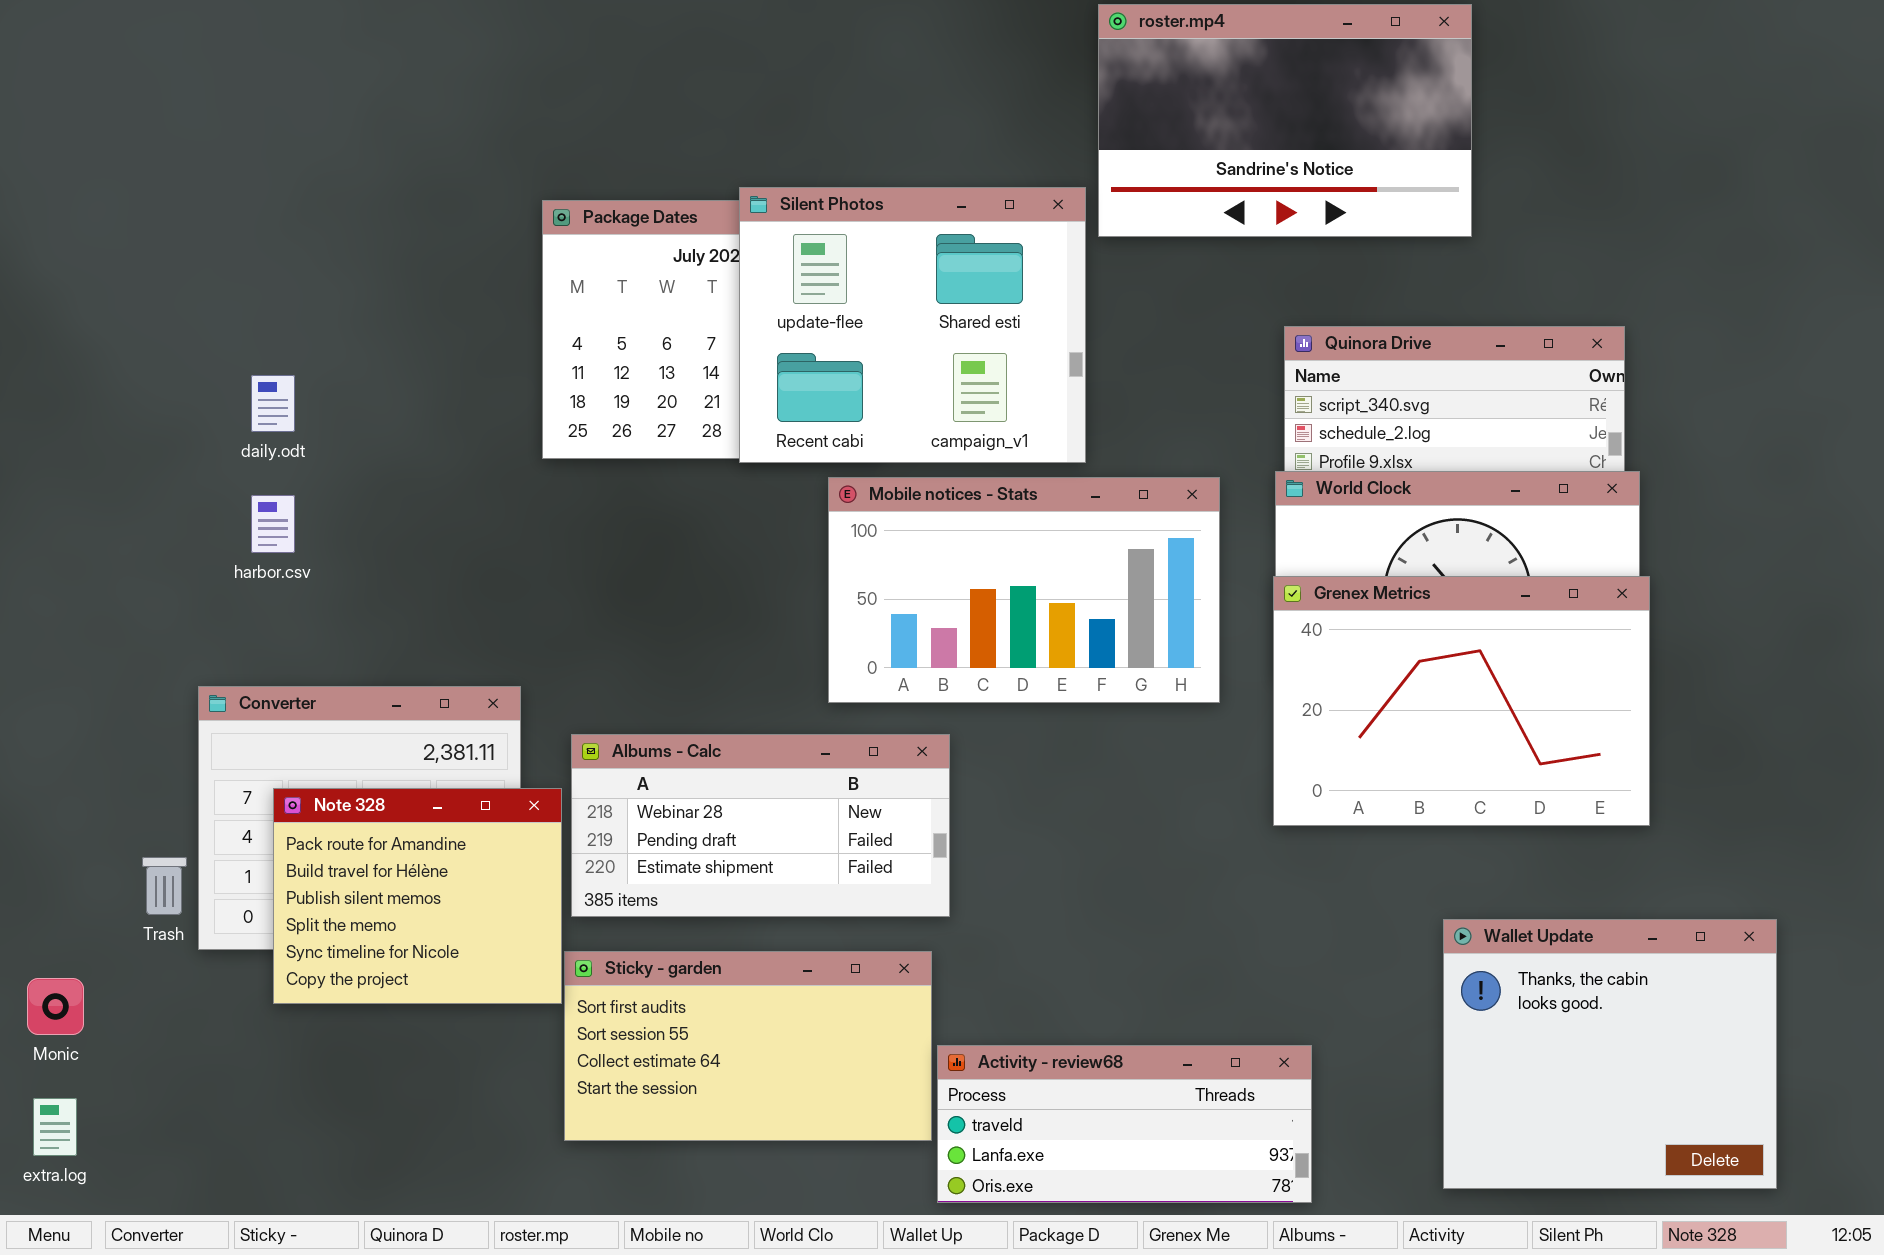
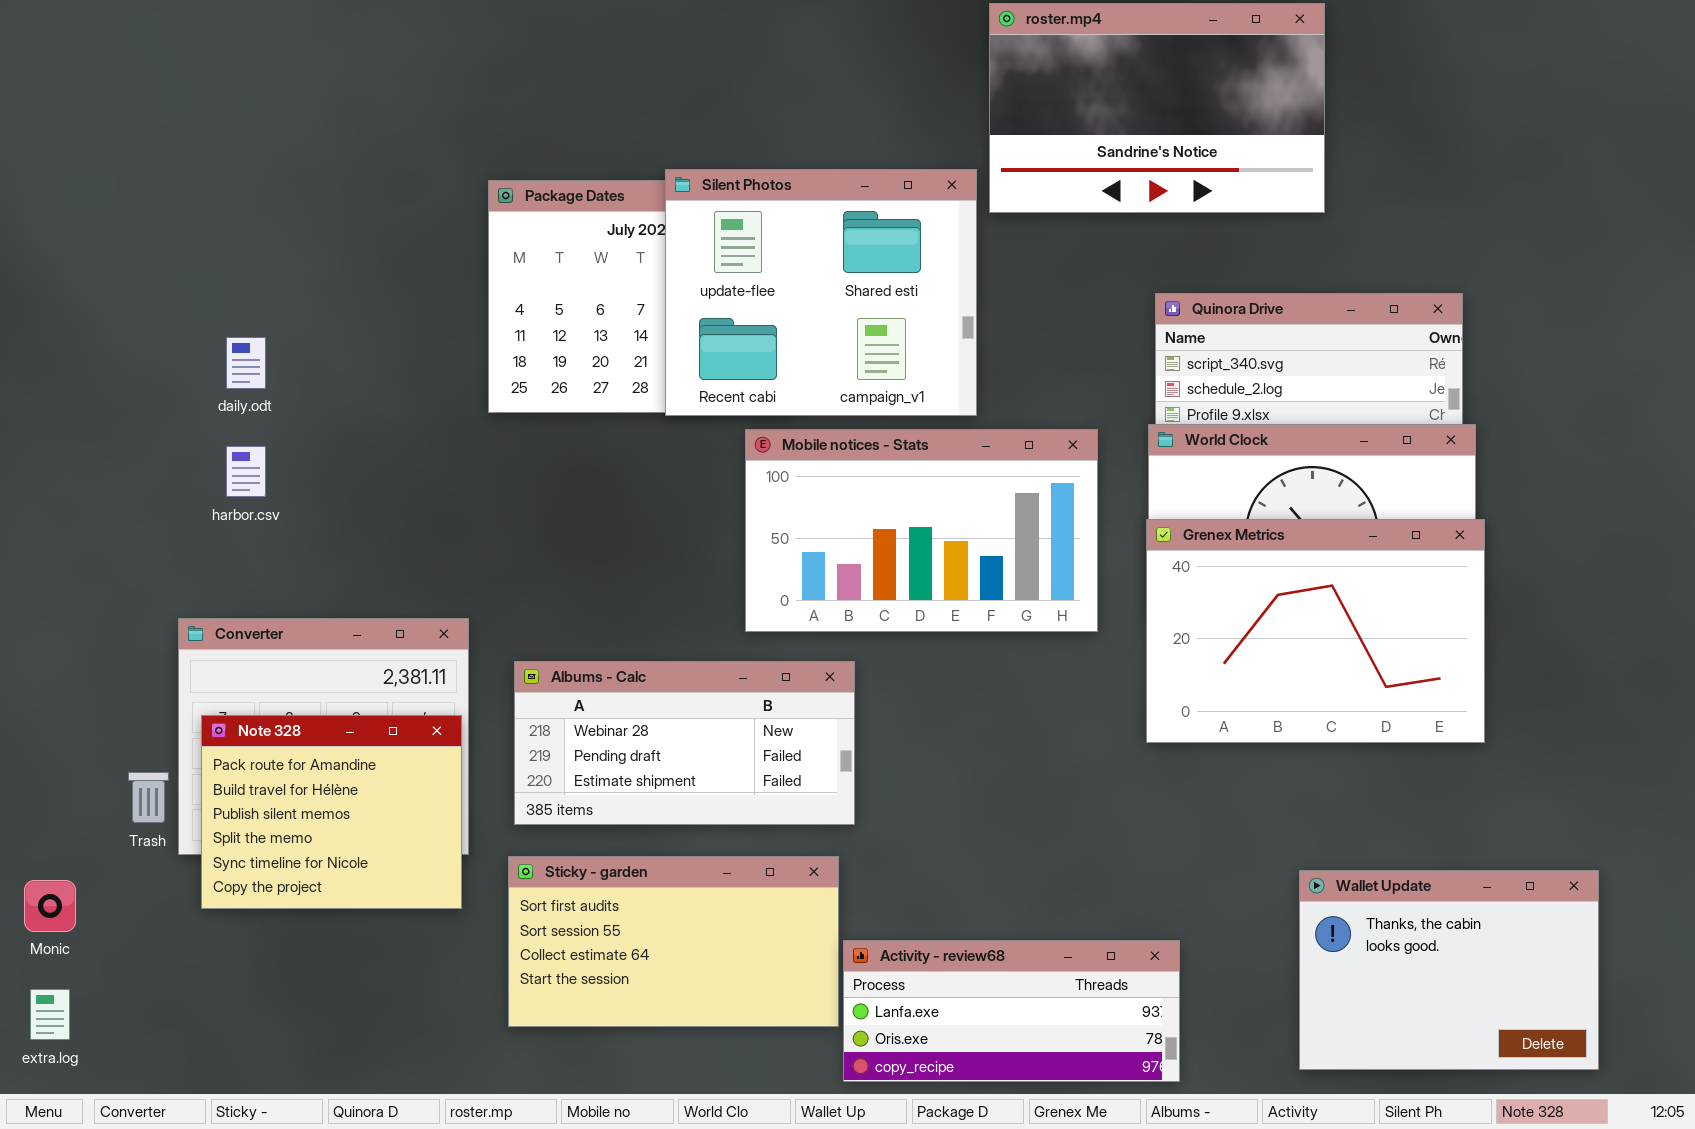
Note 328: [273,788,562,1004] -> [201,715,462,909], moved
Wallet Update: [1443,919,1777,1189] -> [1299,870,1599,1070], resized
Activity - review68: [937,1045,1312,1203] -> [843,940,1180,1082], scrolled down 1 row

